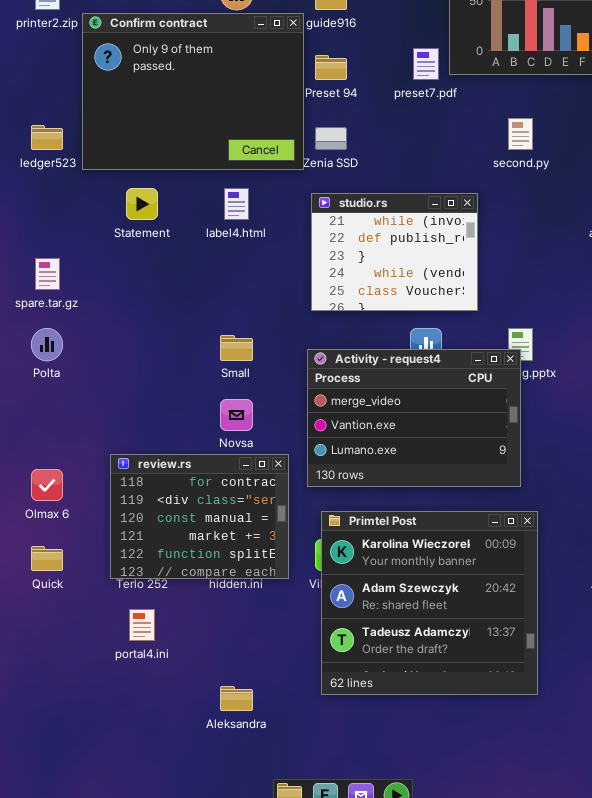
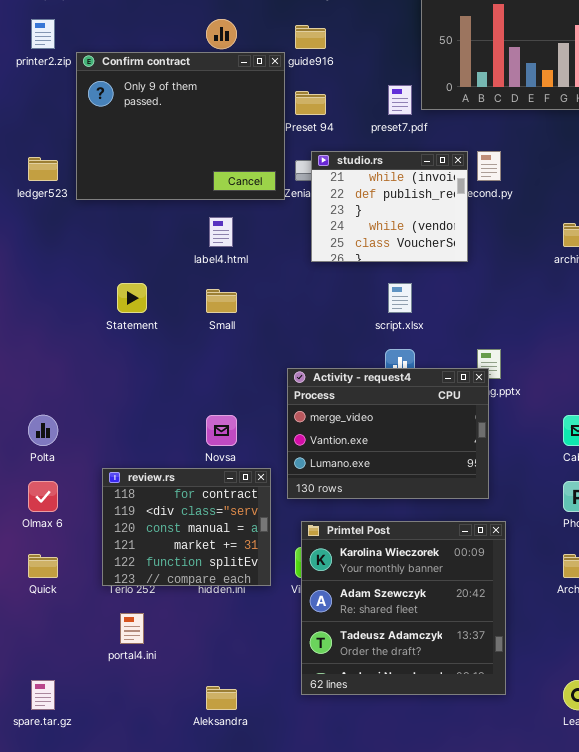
Statement: [126,188,158,220] -> [117,283,147,313], moved
studio.rs: [311,193,478,311] -> [311,151,468,262], moved
spare.tar.gz: [35,258,60,290] -> [31,680,55,710], moved
Polta: [31,328,63,361] -> [28,415,58,446], moved
Small: [220,335,253,361] -> [206,289,237,313], moved

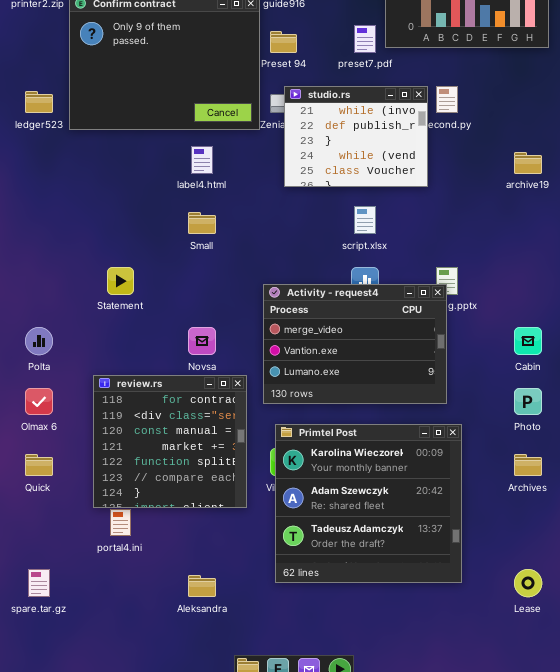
Statement: [117,283,147,313] -> [107,267,134,295], moved
review.rs: [102,468,271,586] -> [93,375,247,508], resized

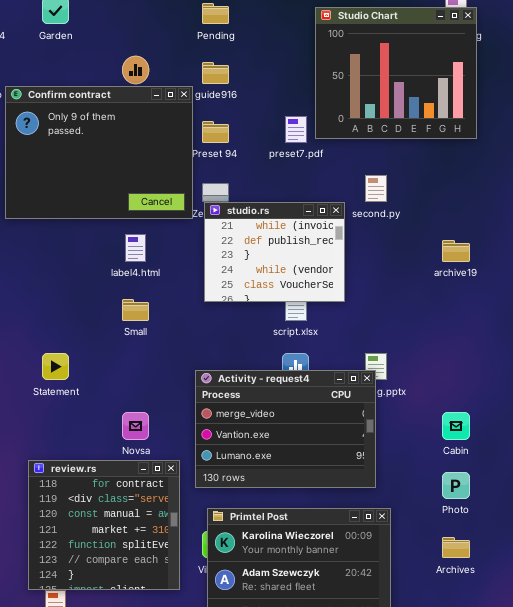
studio.rs: [284,86,428,187] -> [204,202,345,302], moved

